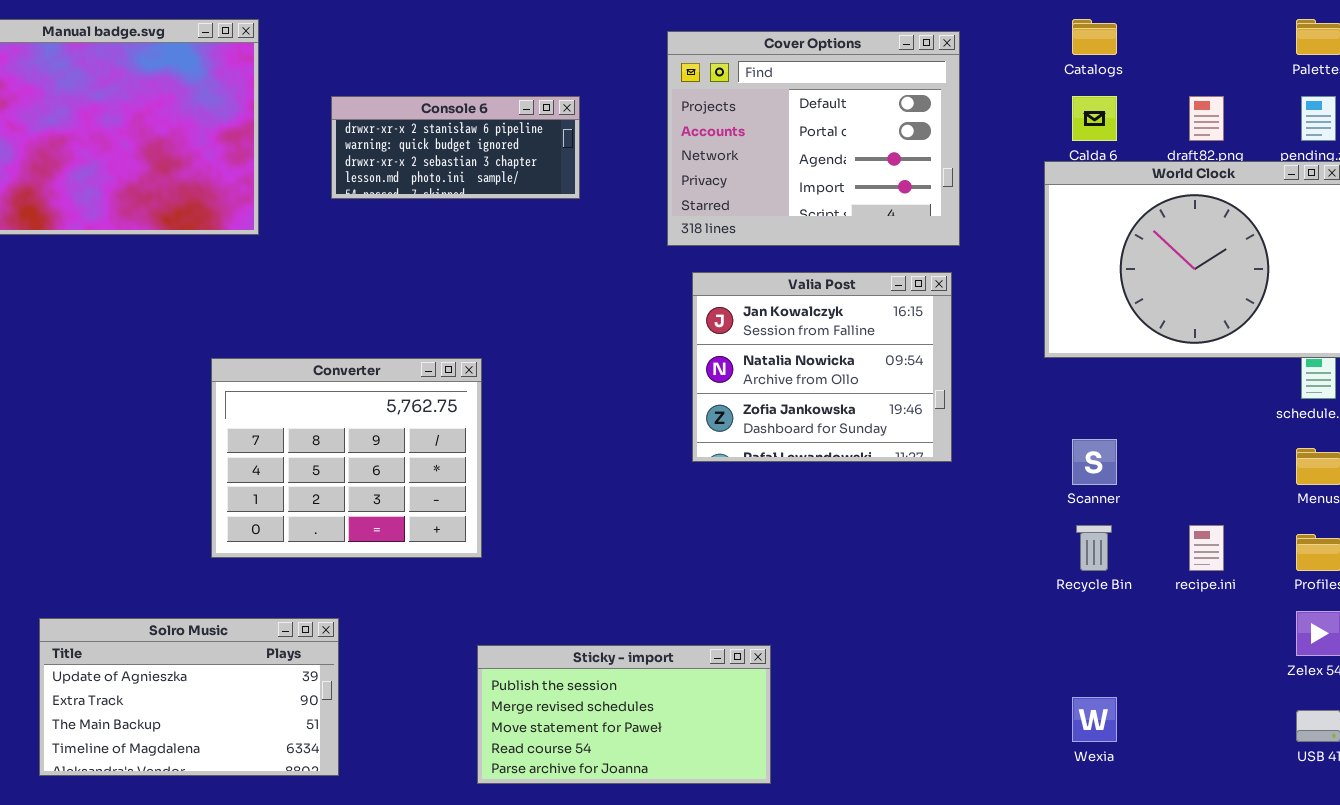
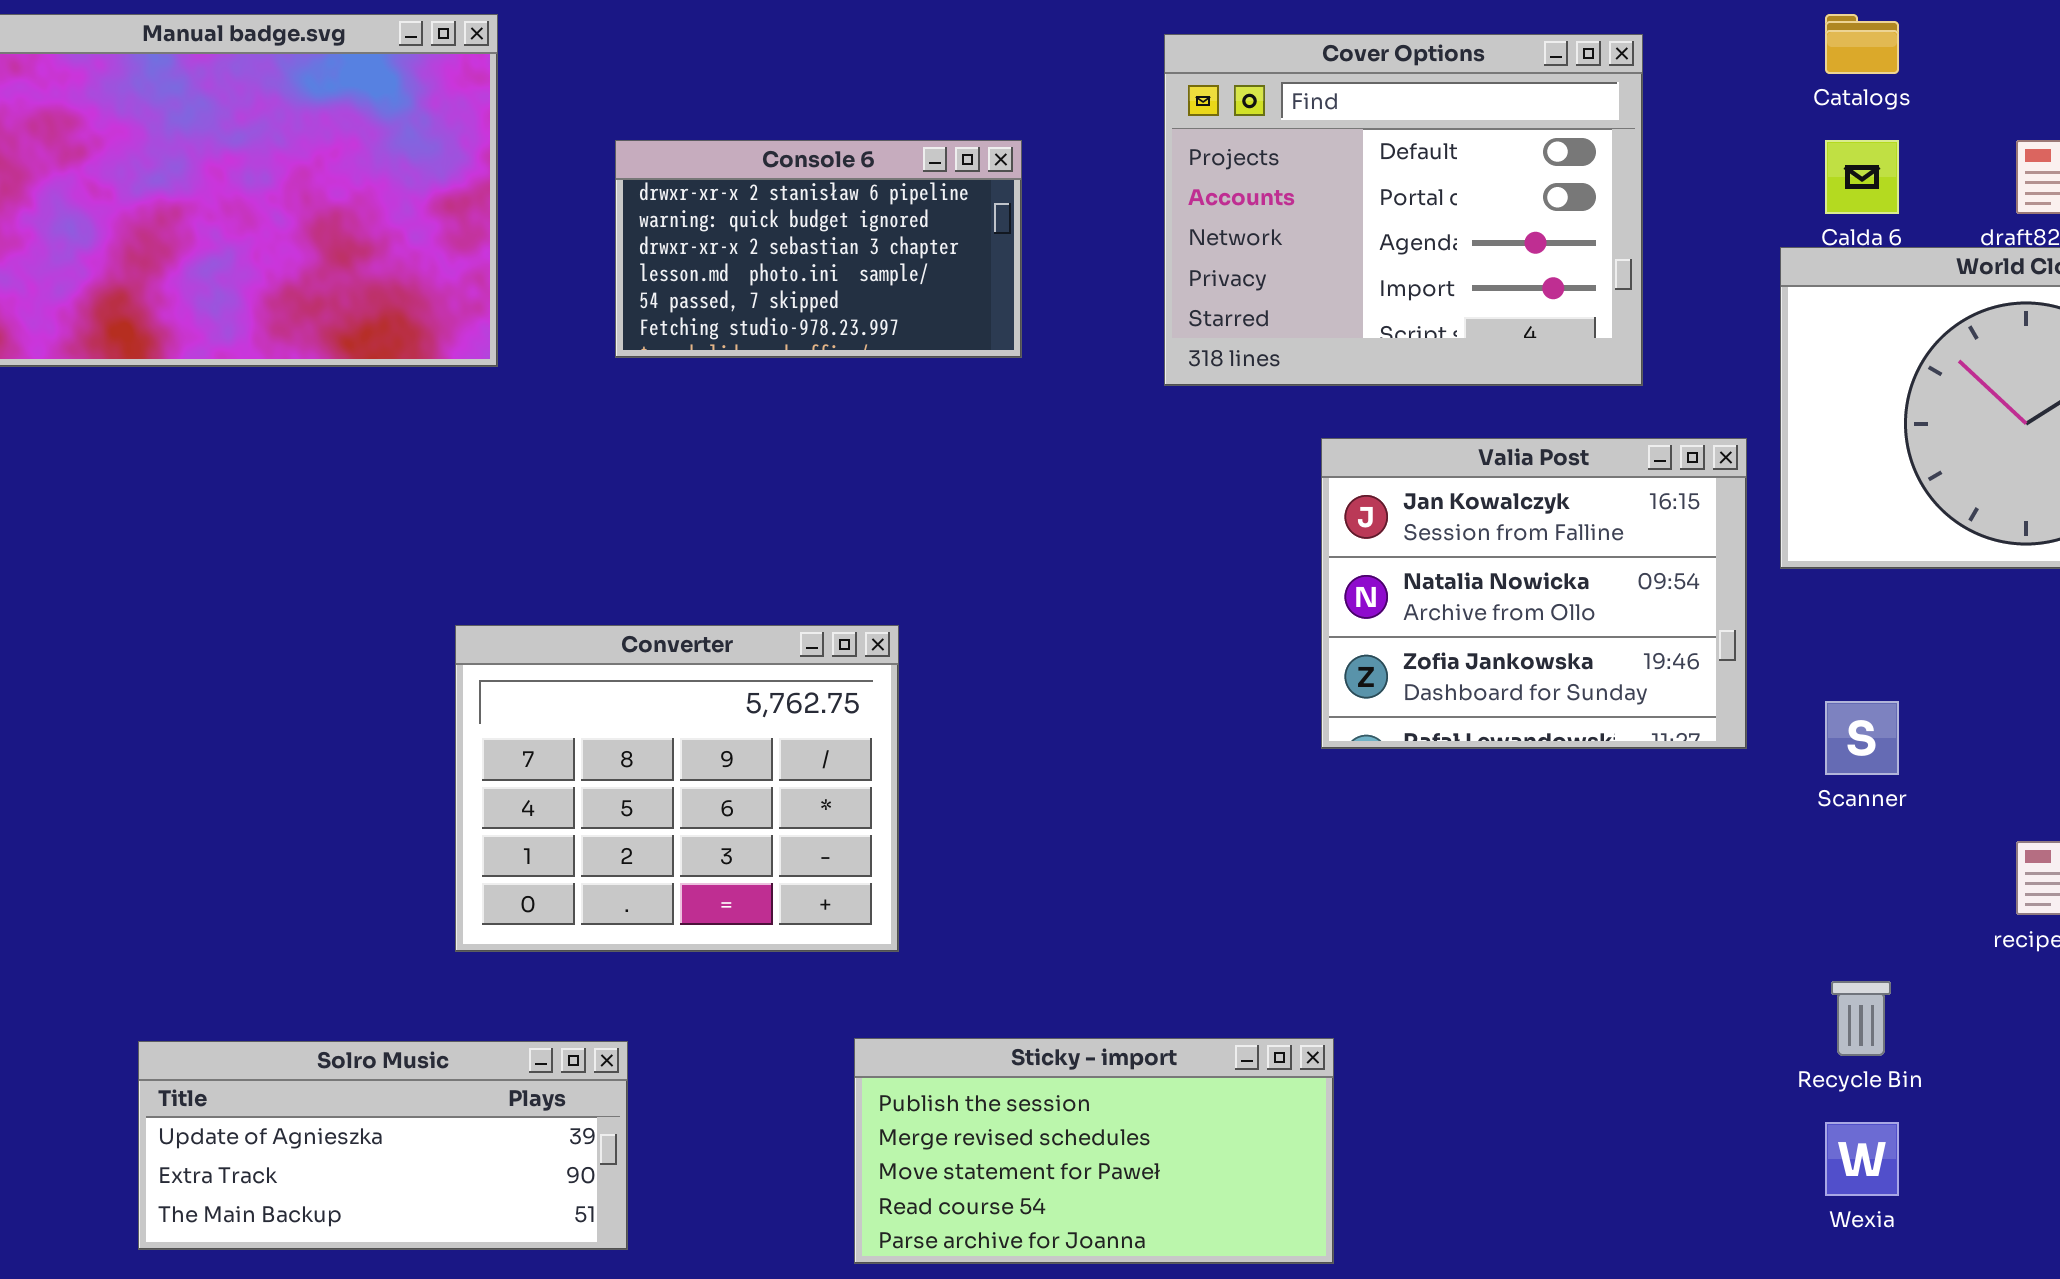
Console 6: [331,96,580,199] -> [615,140,1022,358], resized
Valia Post: [692,272,952,462] -> [1321,438,1747,749], moved
Converter: [211,358,482,558] -> [455,625,899,952], moved
Recycle Bin: [1076,525,1112,571] -> [1831,981,1891,1056], moved
Solro Music: [39,618,339,776] -> [138,1041,628,1250], resized

